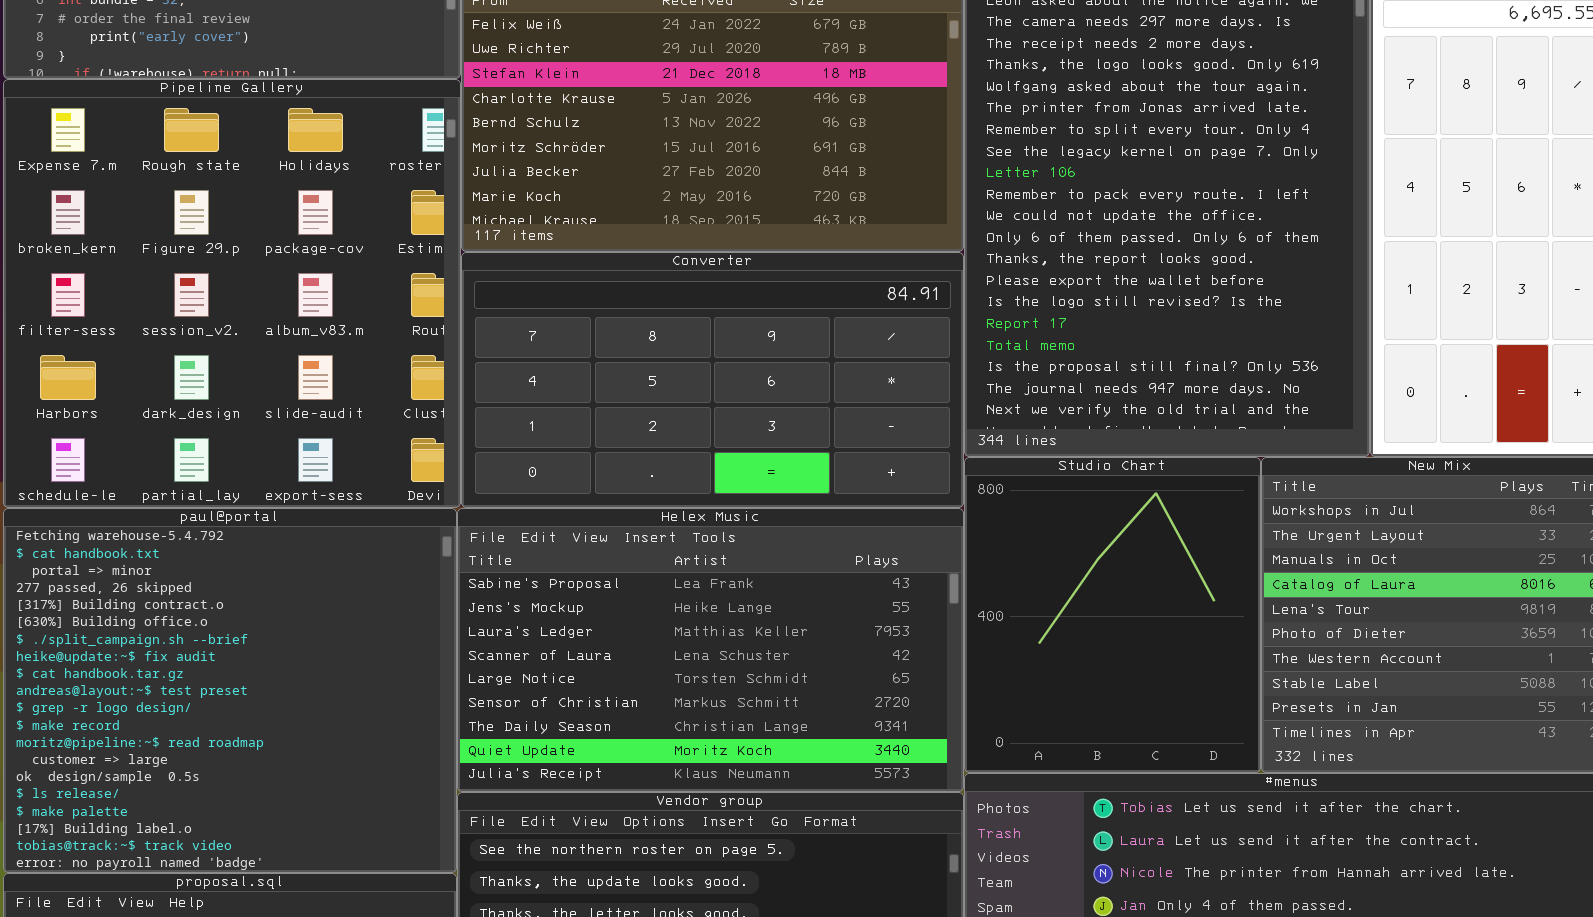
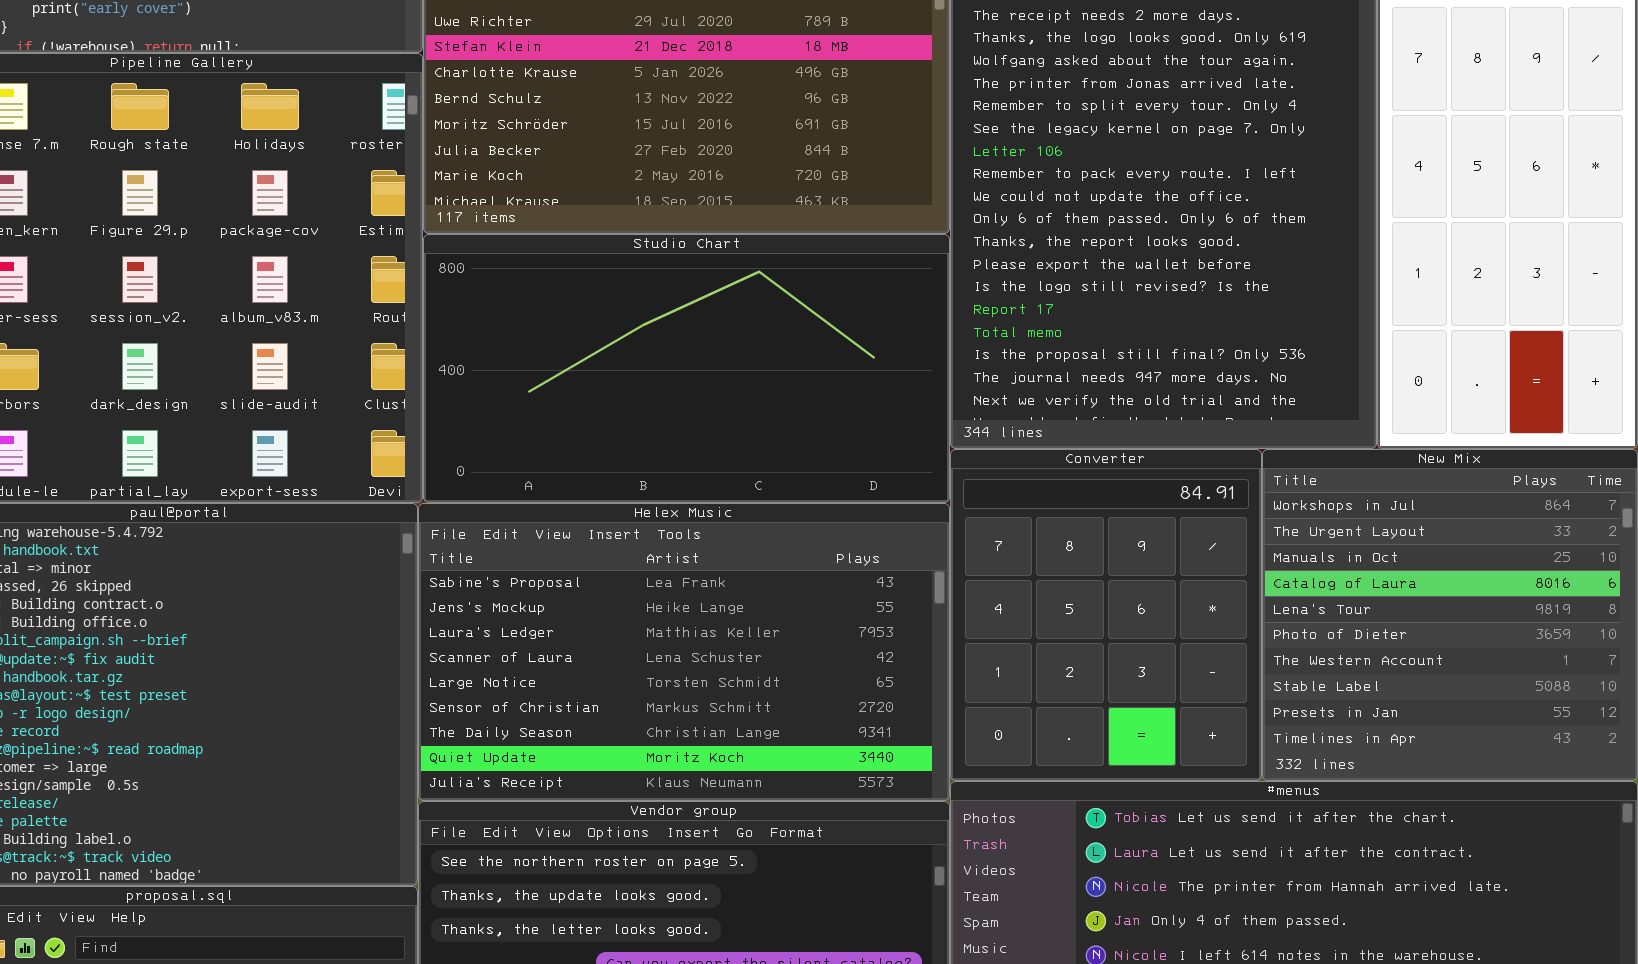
Converter: [461,252,964,508] -> [950,449,1262,781], moved, resized
Studio Chart: [964,457,1261,773] -> [423,234,950,503], moved, resized

